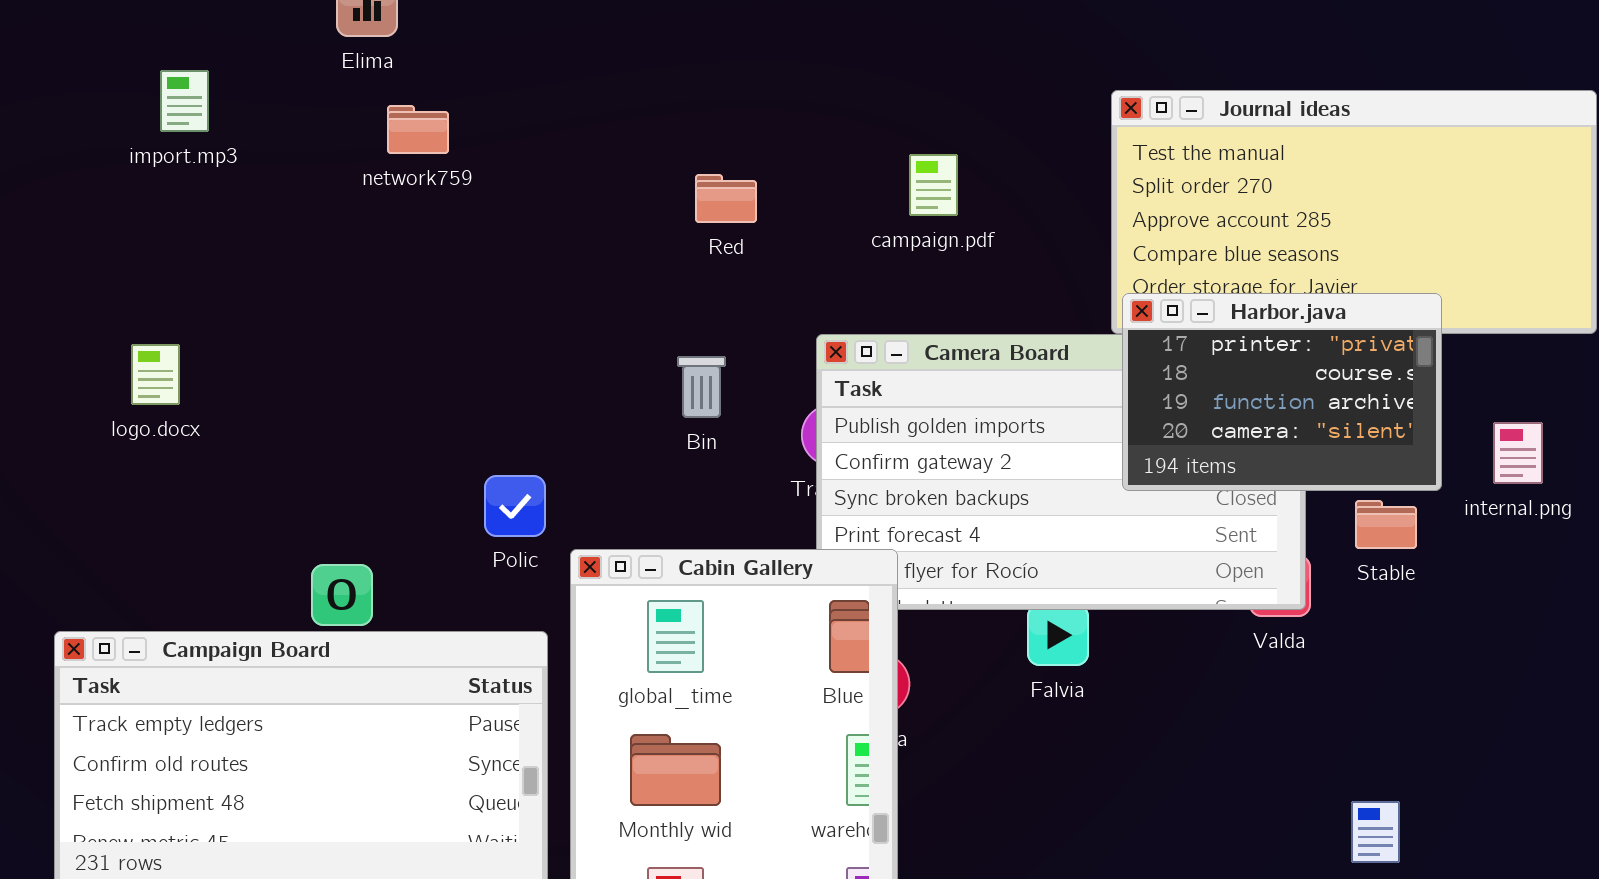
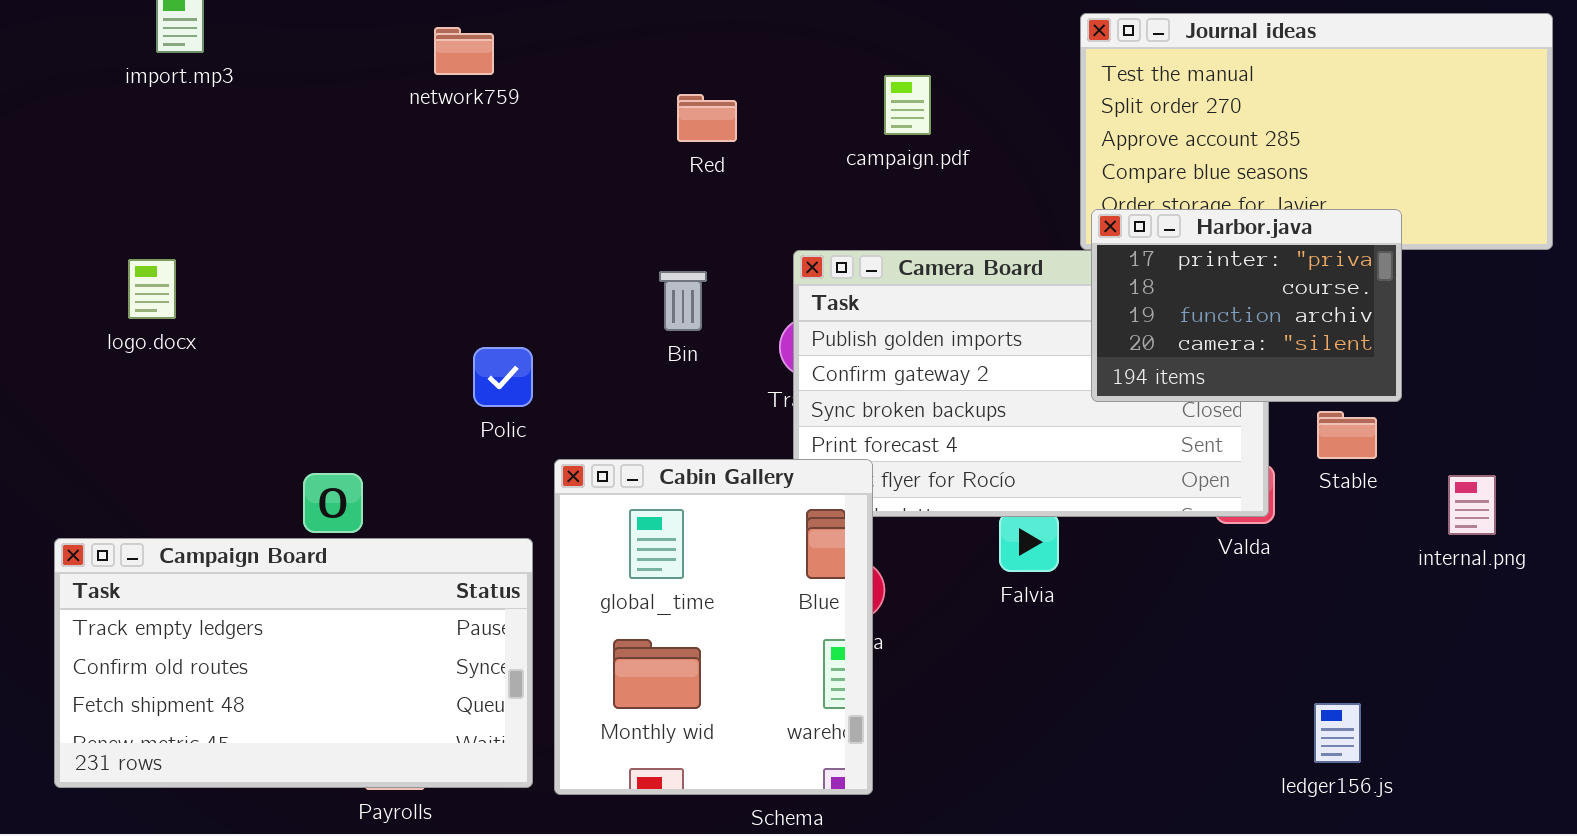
network759: [387,105,449,154] -> [434,27,494,75], moved
internal.png: [1493,422,1543,484] -> [1448,475,1496,535], moved
Polic: [484,475,546,537] -> [473,347,533,407], moved

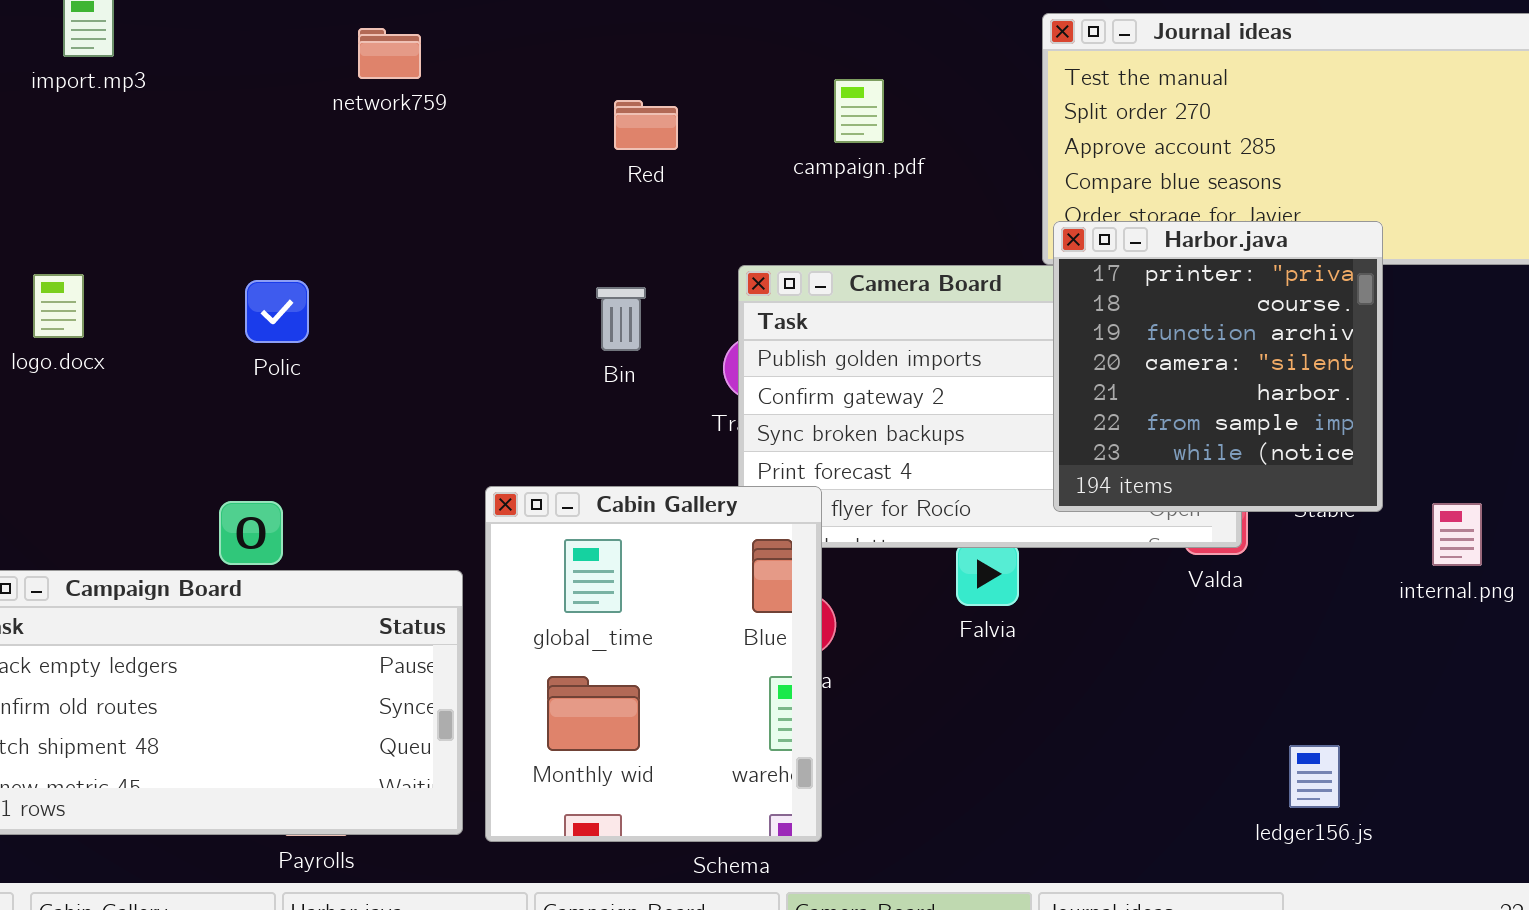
Harbor.java: [1091,209,1402,402] -> [1053,221,1383,512], resized
Polic: [473,347,533,407] -> [245,280,309,343], moved

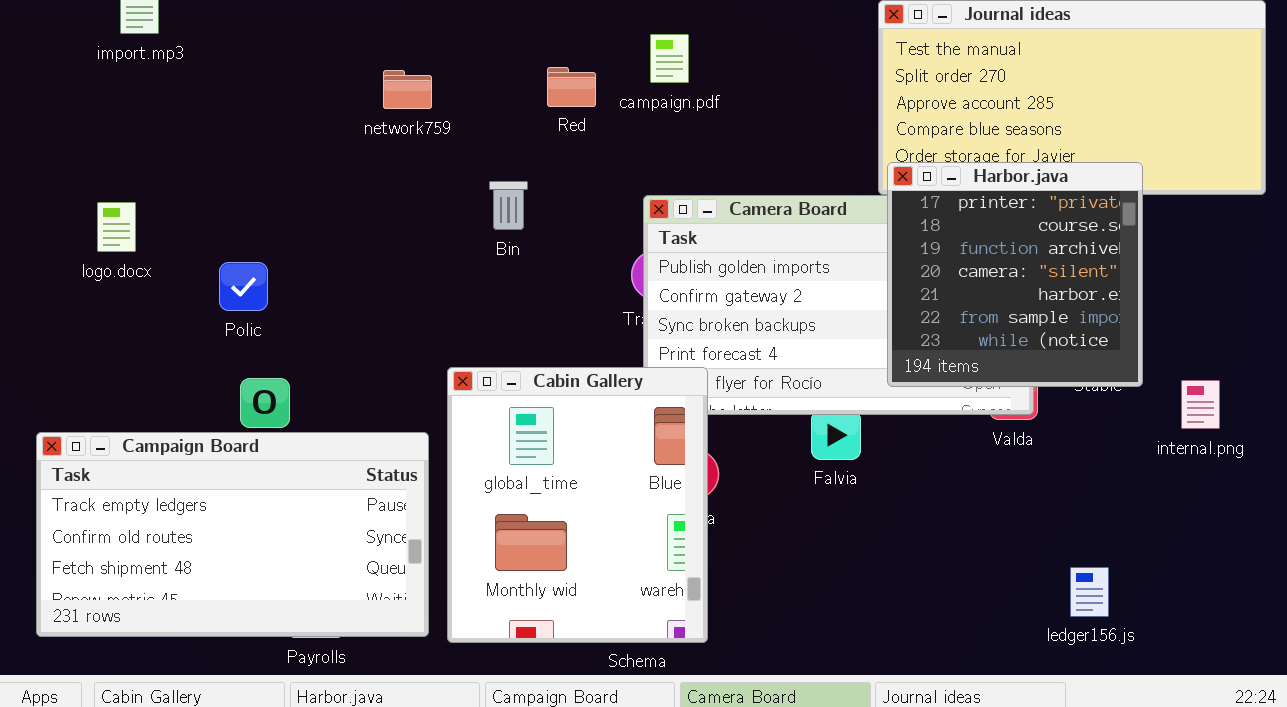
network759: [358,28,421,79] -> [383,70,432,109], moved
campaign.pdf: [834,79,884,143] -> [650,34,689,83], moved
Polic: [245,280,309,343] -> [219,262,268,311], moved
Bin: [596,287,646,351] -> [489,181,528,230], moved

